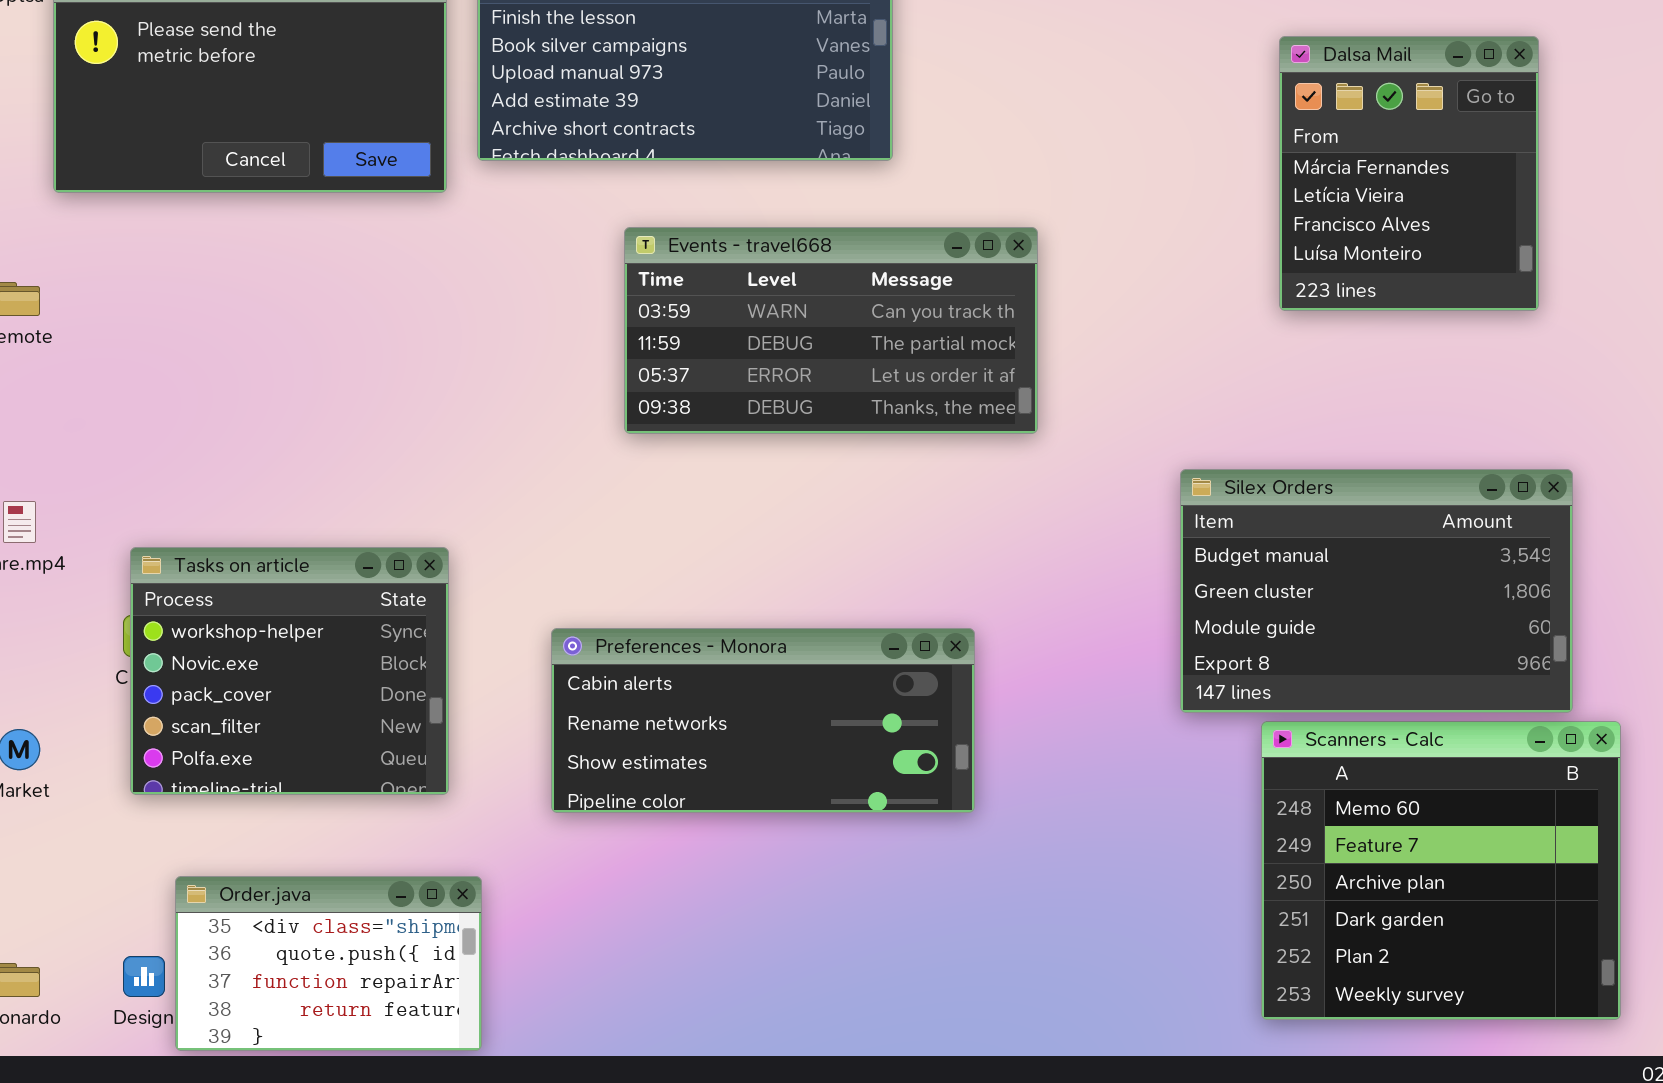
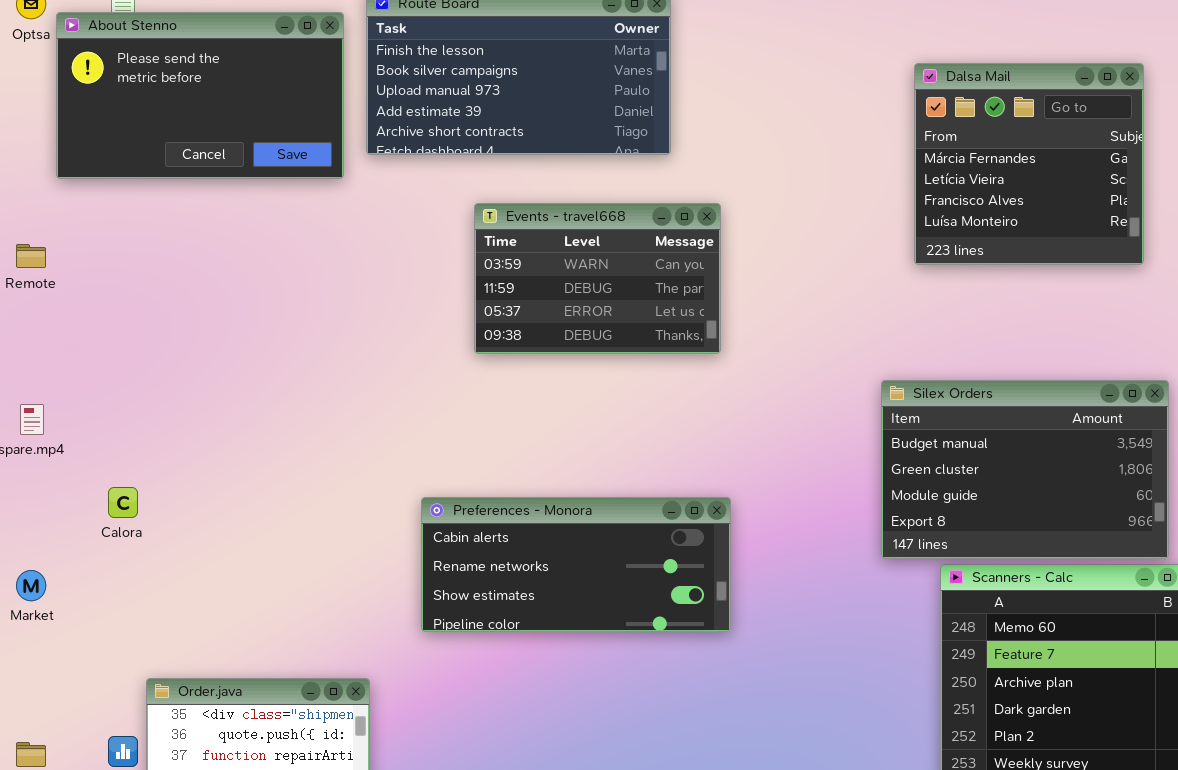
Dalsa Mail: [1279,36,1539,311] -> [914,63,1144,265], resized
Events - travel668: [624,227,1038,434] -> [474,203,721,354], resized
Tasks on article: [130,547,449,795] -> none, closed

